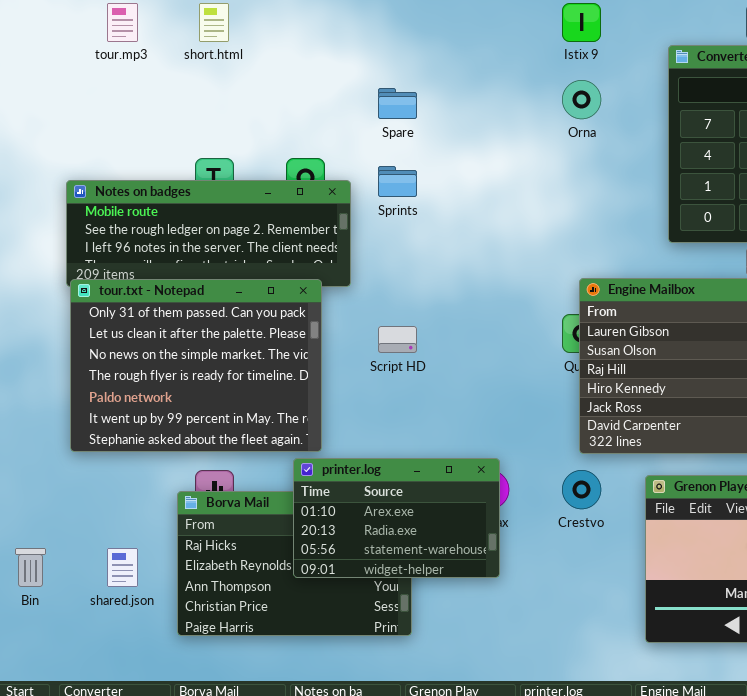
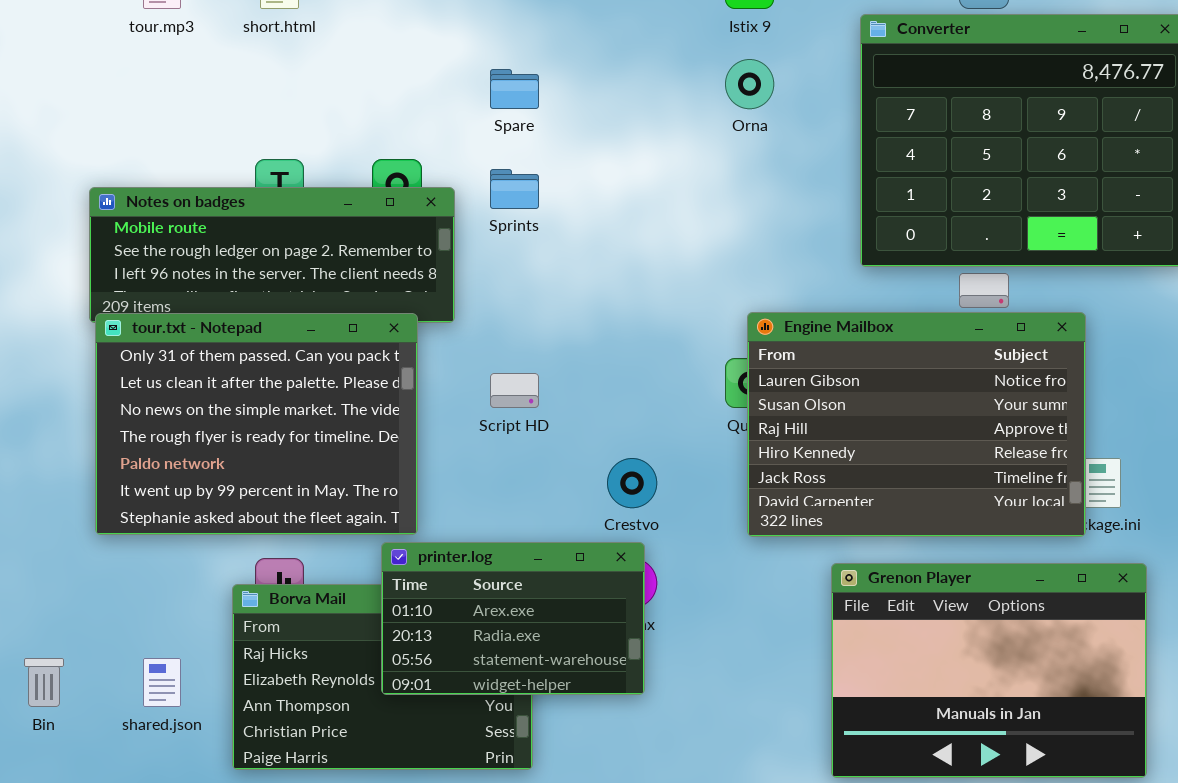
Crestvo: [562,470,601,509] -> [607,458,657,508], moved

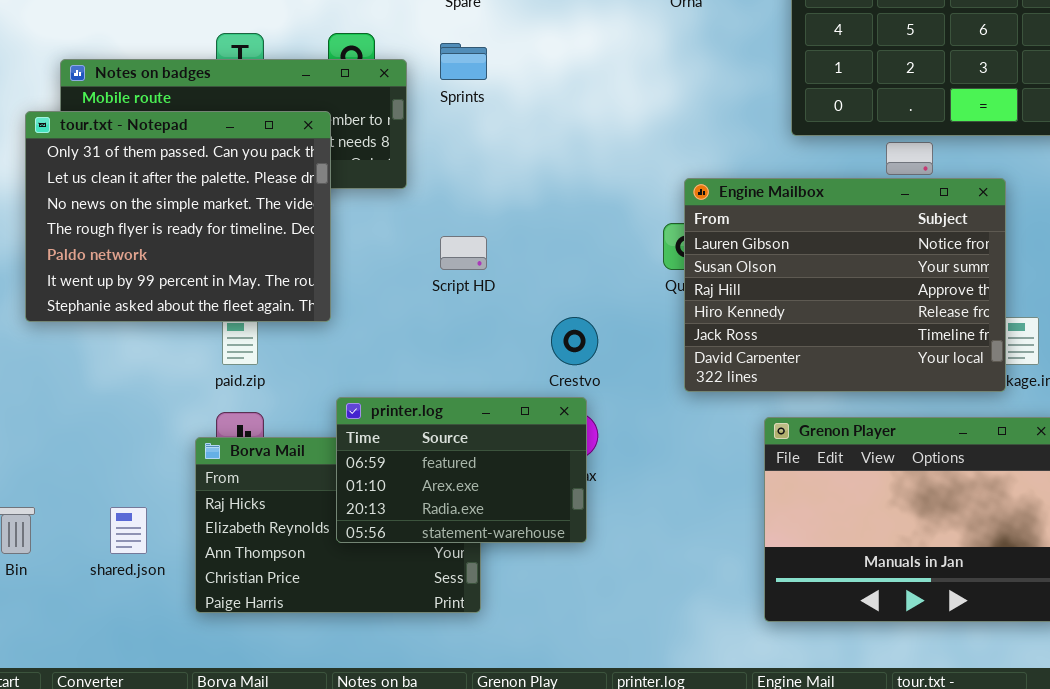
tour.txt - Notepad: [95,313,418,535] -> [25,111,331,322], moved
printer.log: [381,542,645,695] -> [336,397,587,543], scrolled up 1 row

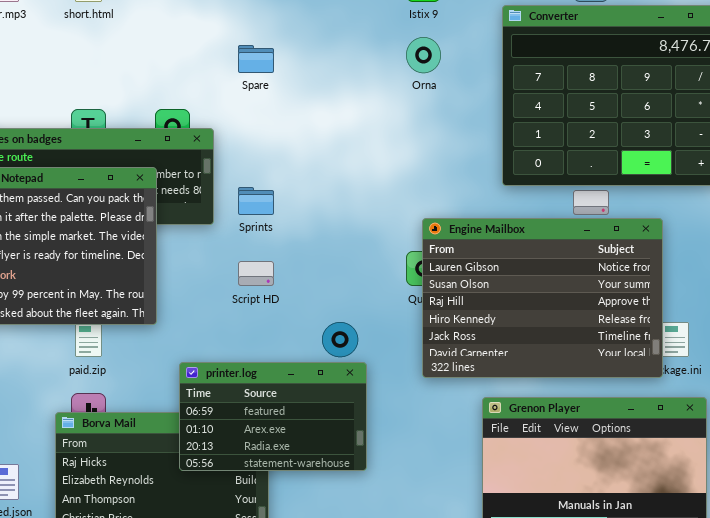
Sprints: [440,43,487,80] -> [238,187,274,215], moved
printer.log: [336,397,587,543] -> [179,362,367,471], moved

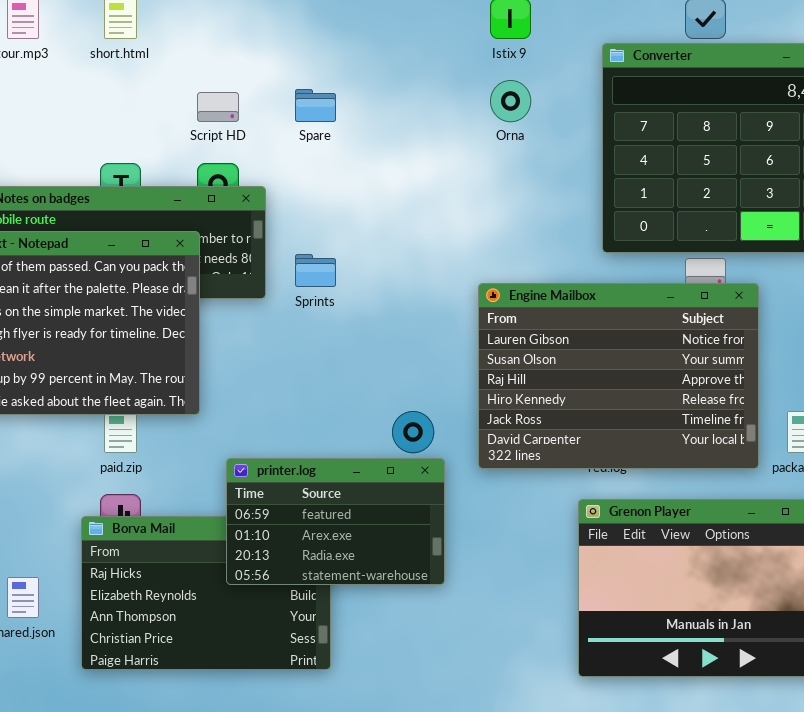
Engine Mailbox: [422,218,663,378] -> [478,283,759,469], moved
Script HD: [238,261,274,286] -> [197,92,239,122], moved

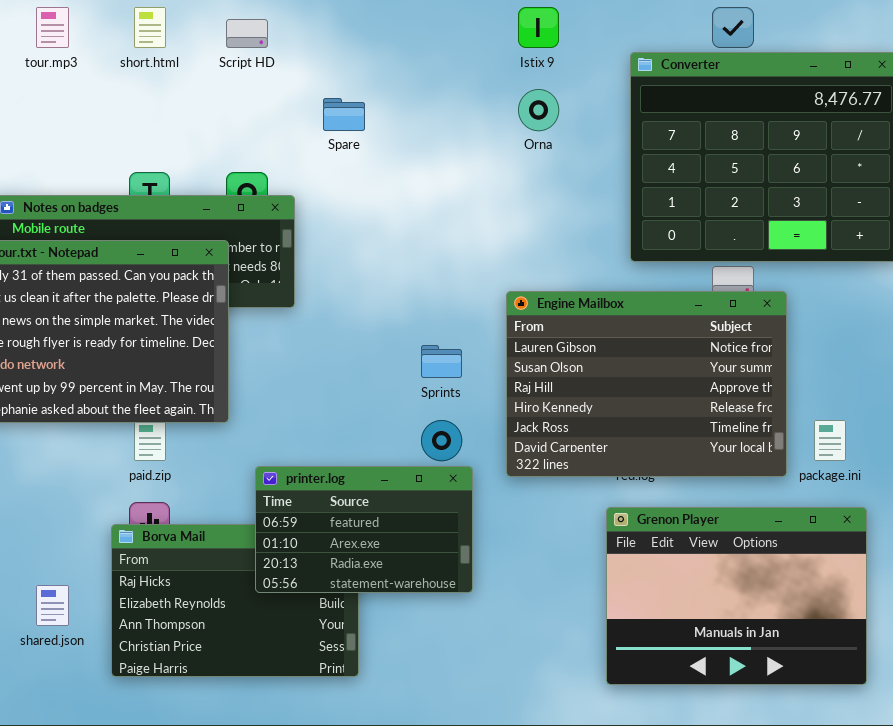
Script HD: [197,92,239,122] -> [226,19,268,48], moved
Sprints: [295,254,336,287] -> [421,345,462,378], moved

